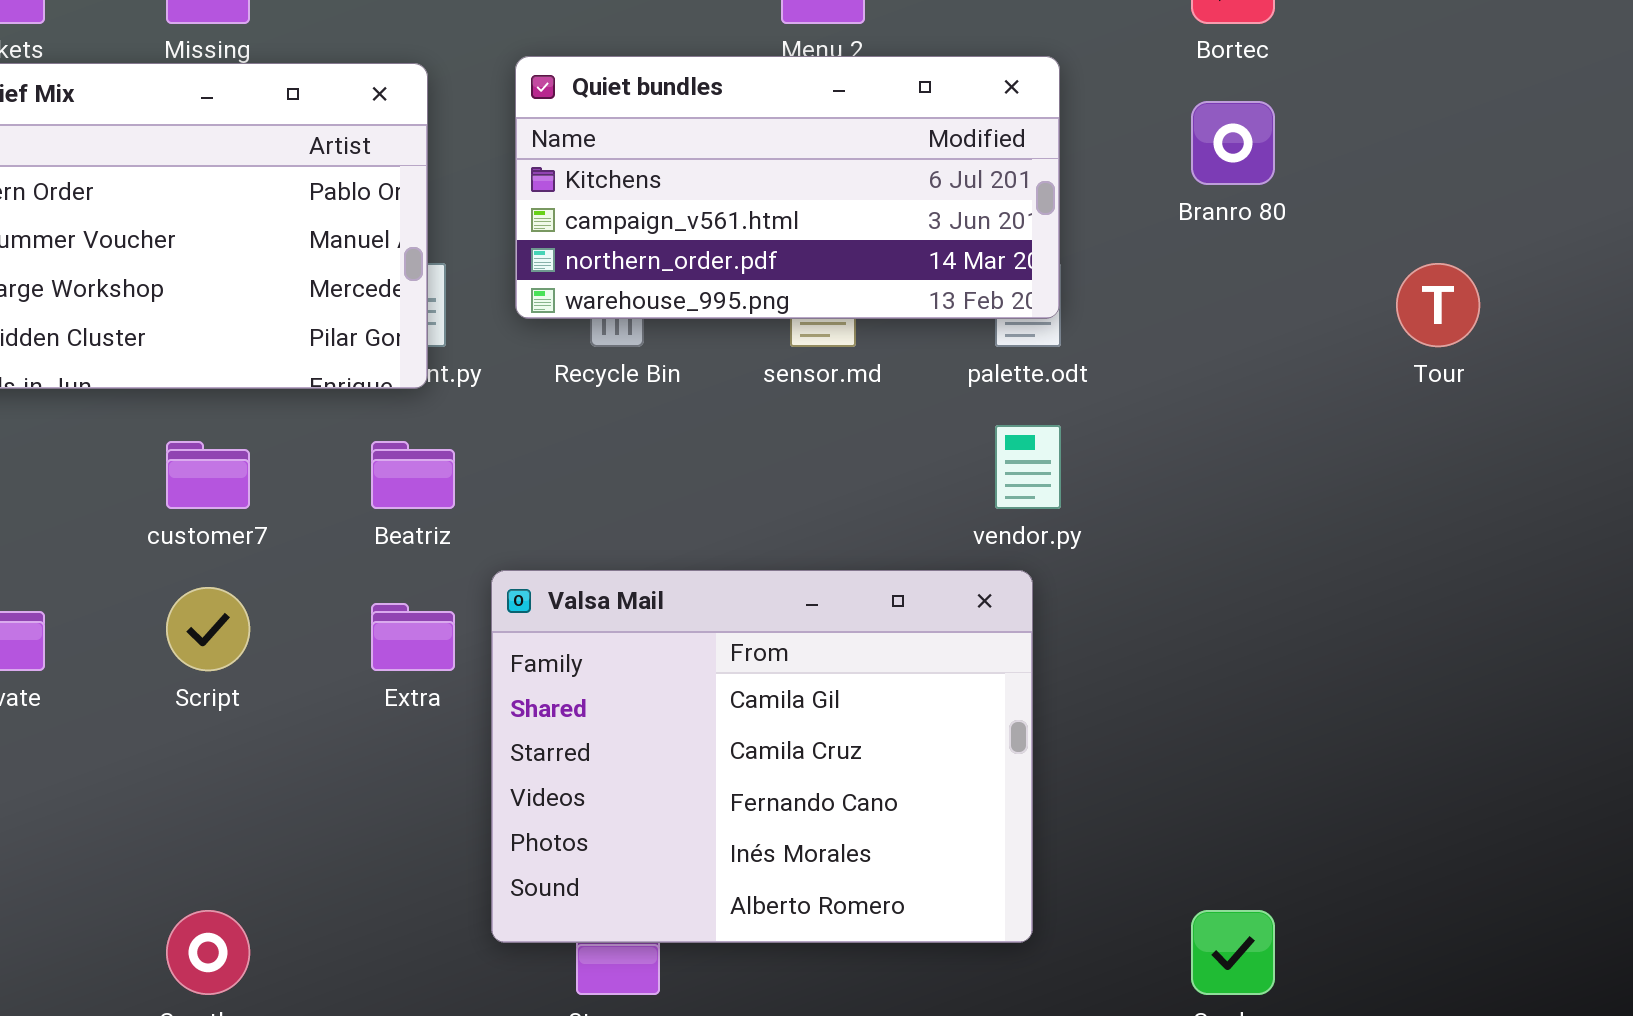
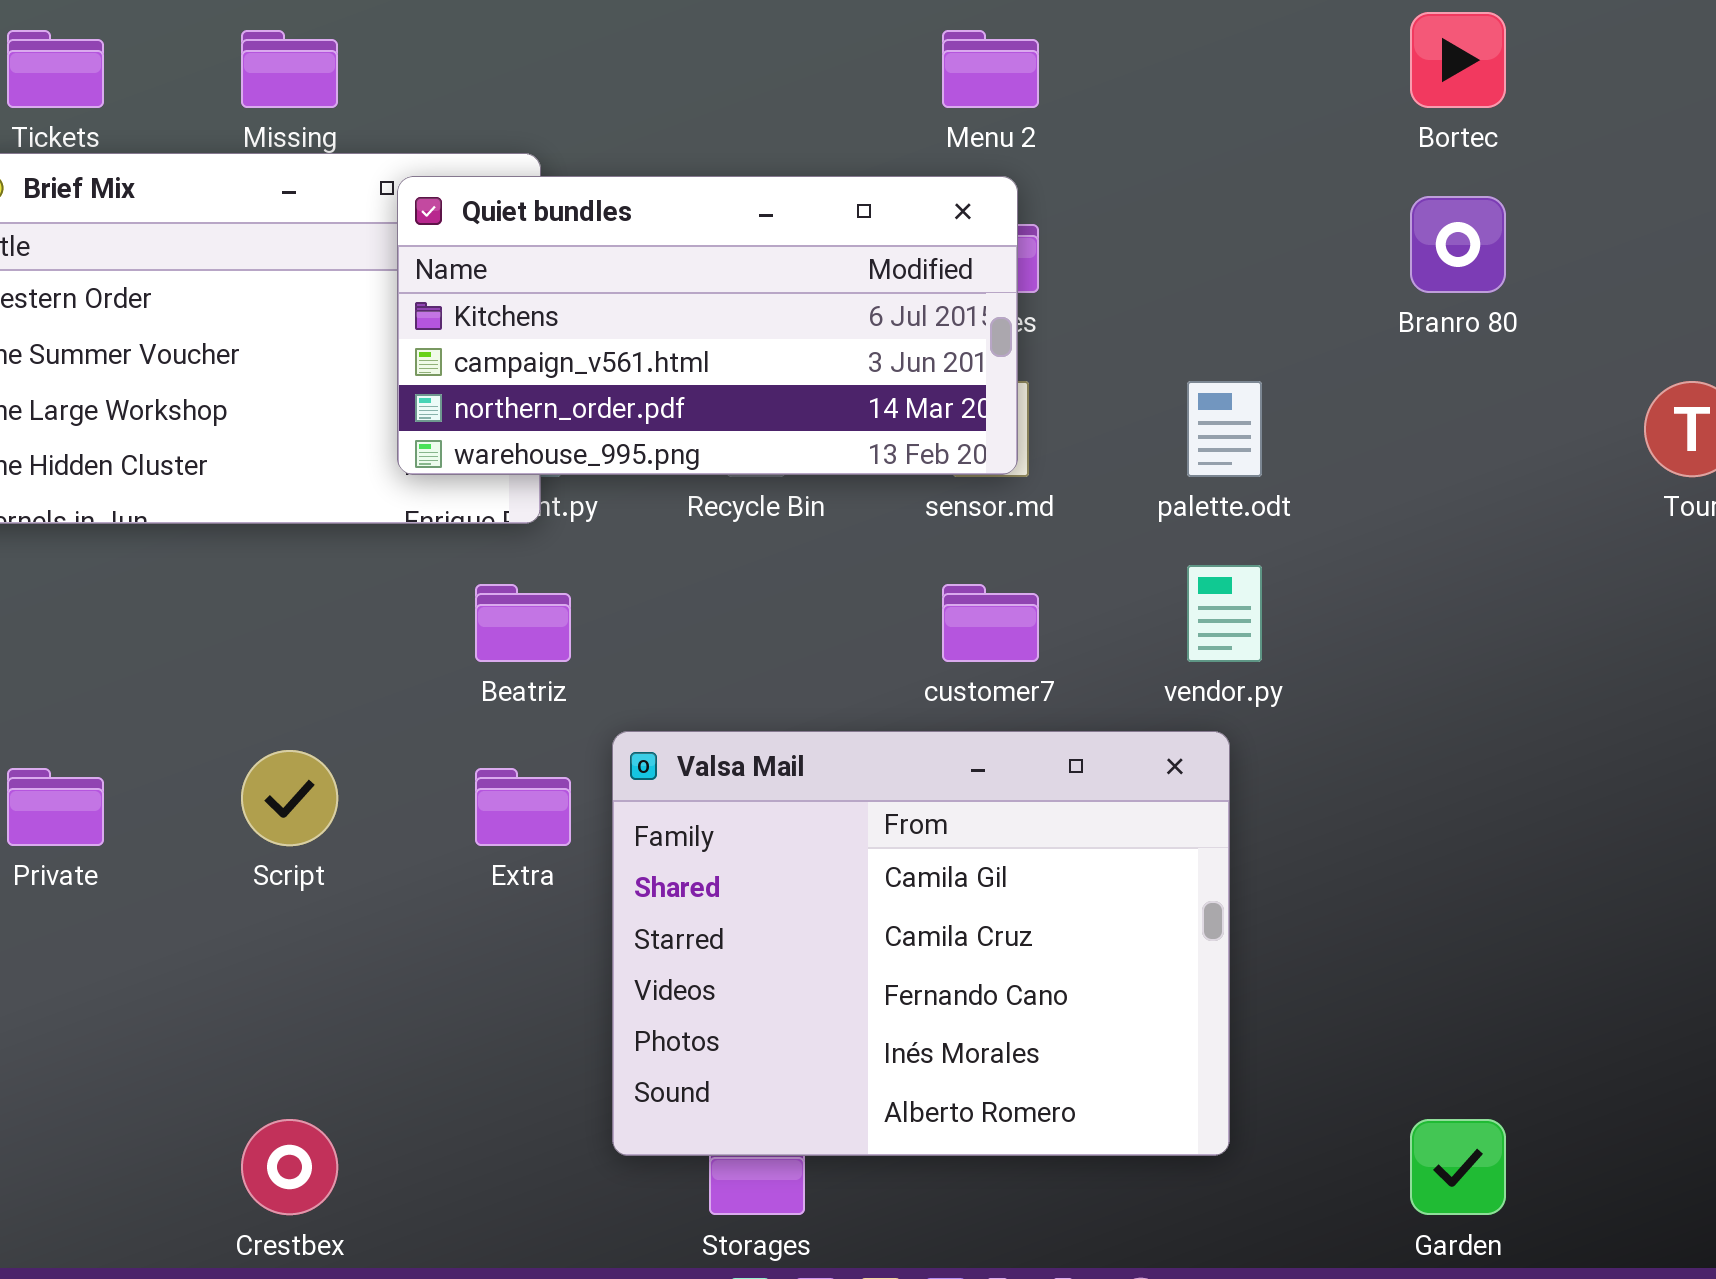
Quiet bundles: [515,56,1060,319] -> [397,176,1018,475], moved
customer7: [166,441,250,509] -> [942,584,1039,662], moved

